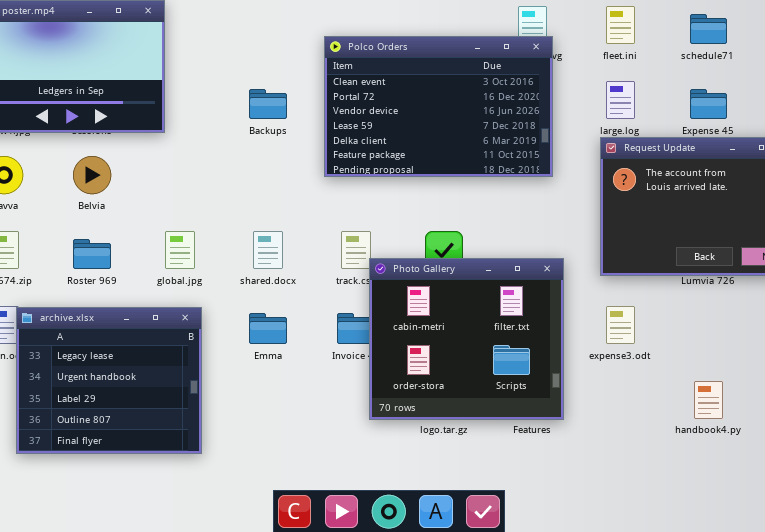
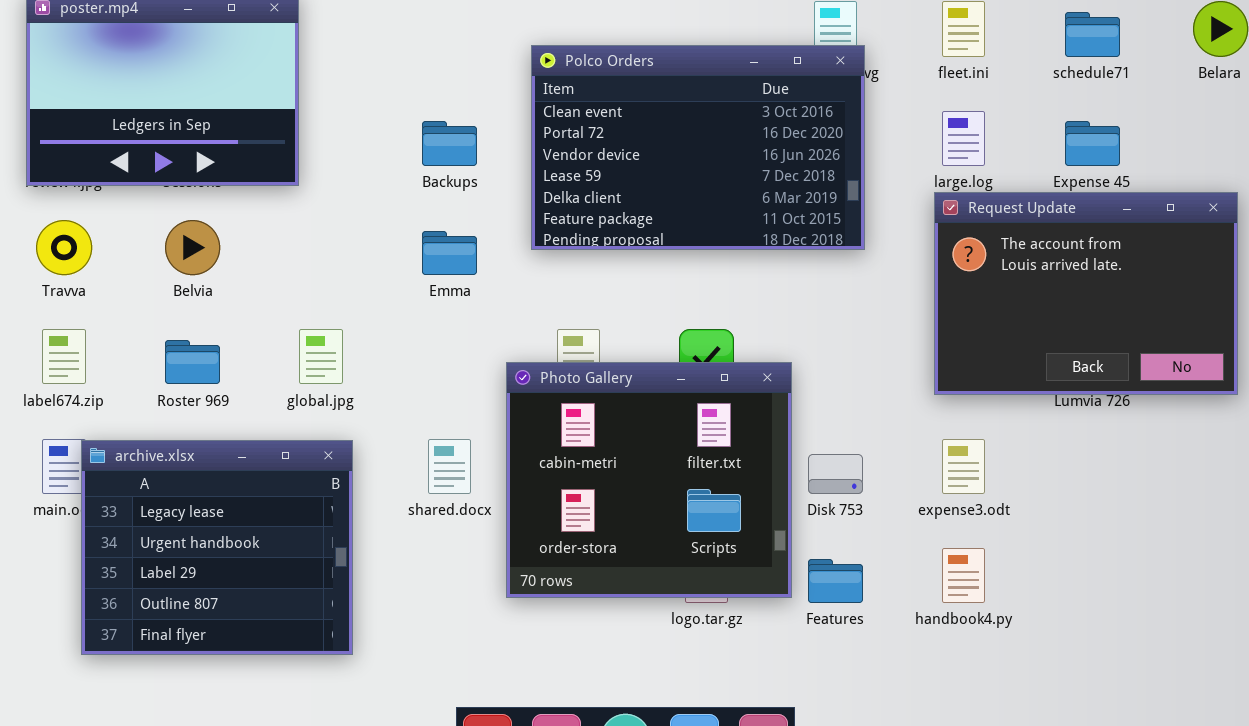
shared.docx: [253,231,283,269] -> [428,439,471,494], moved
Photo Gallery: [369,258,564,420] -> [506,362,792,598], moved
Emma: [249,313,287,344] -> [422,231,477,275], moved
handbook4.py: [694,381,723,419] -> [942,548,985,603], moved

